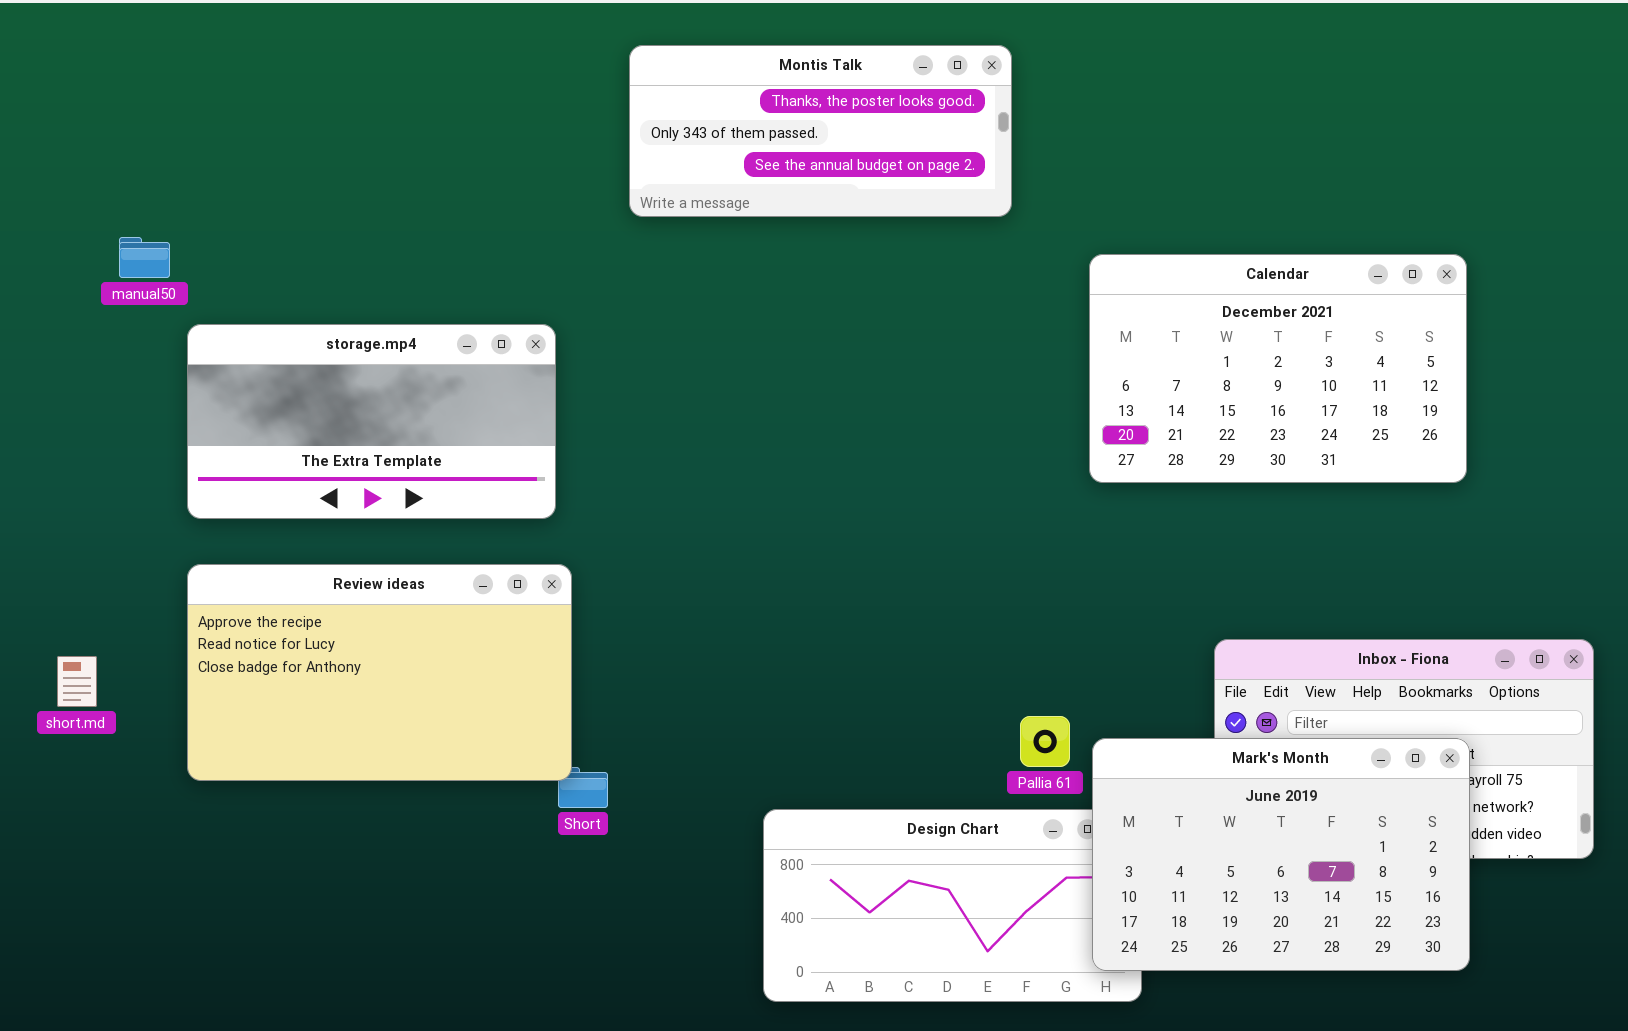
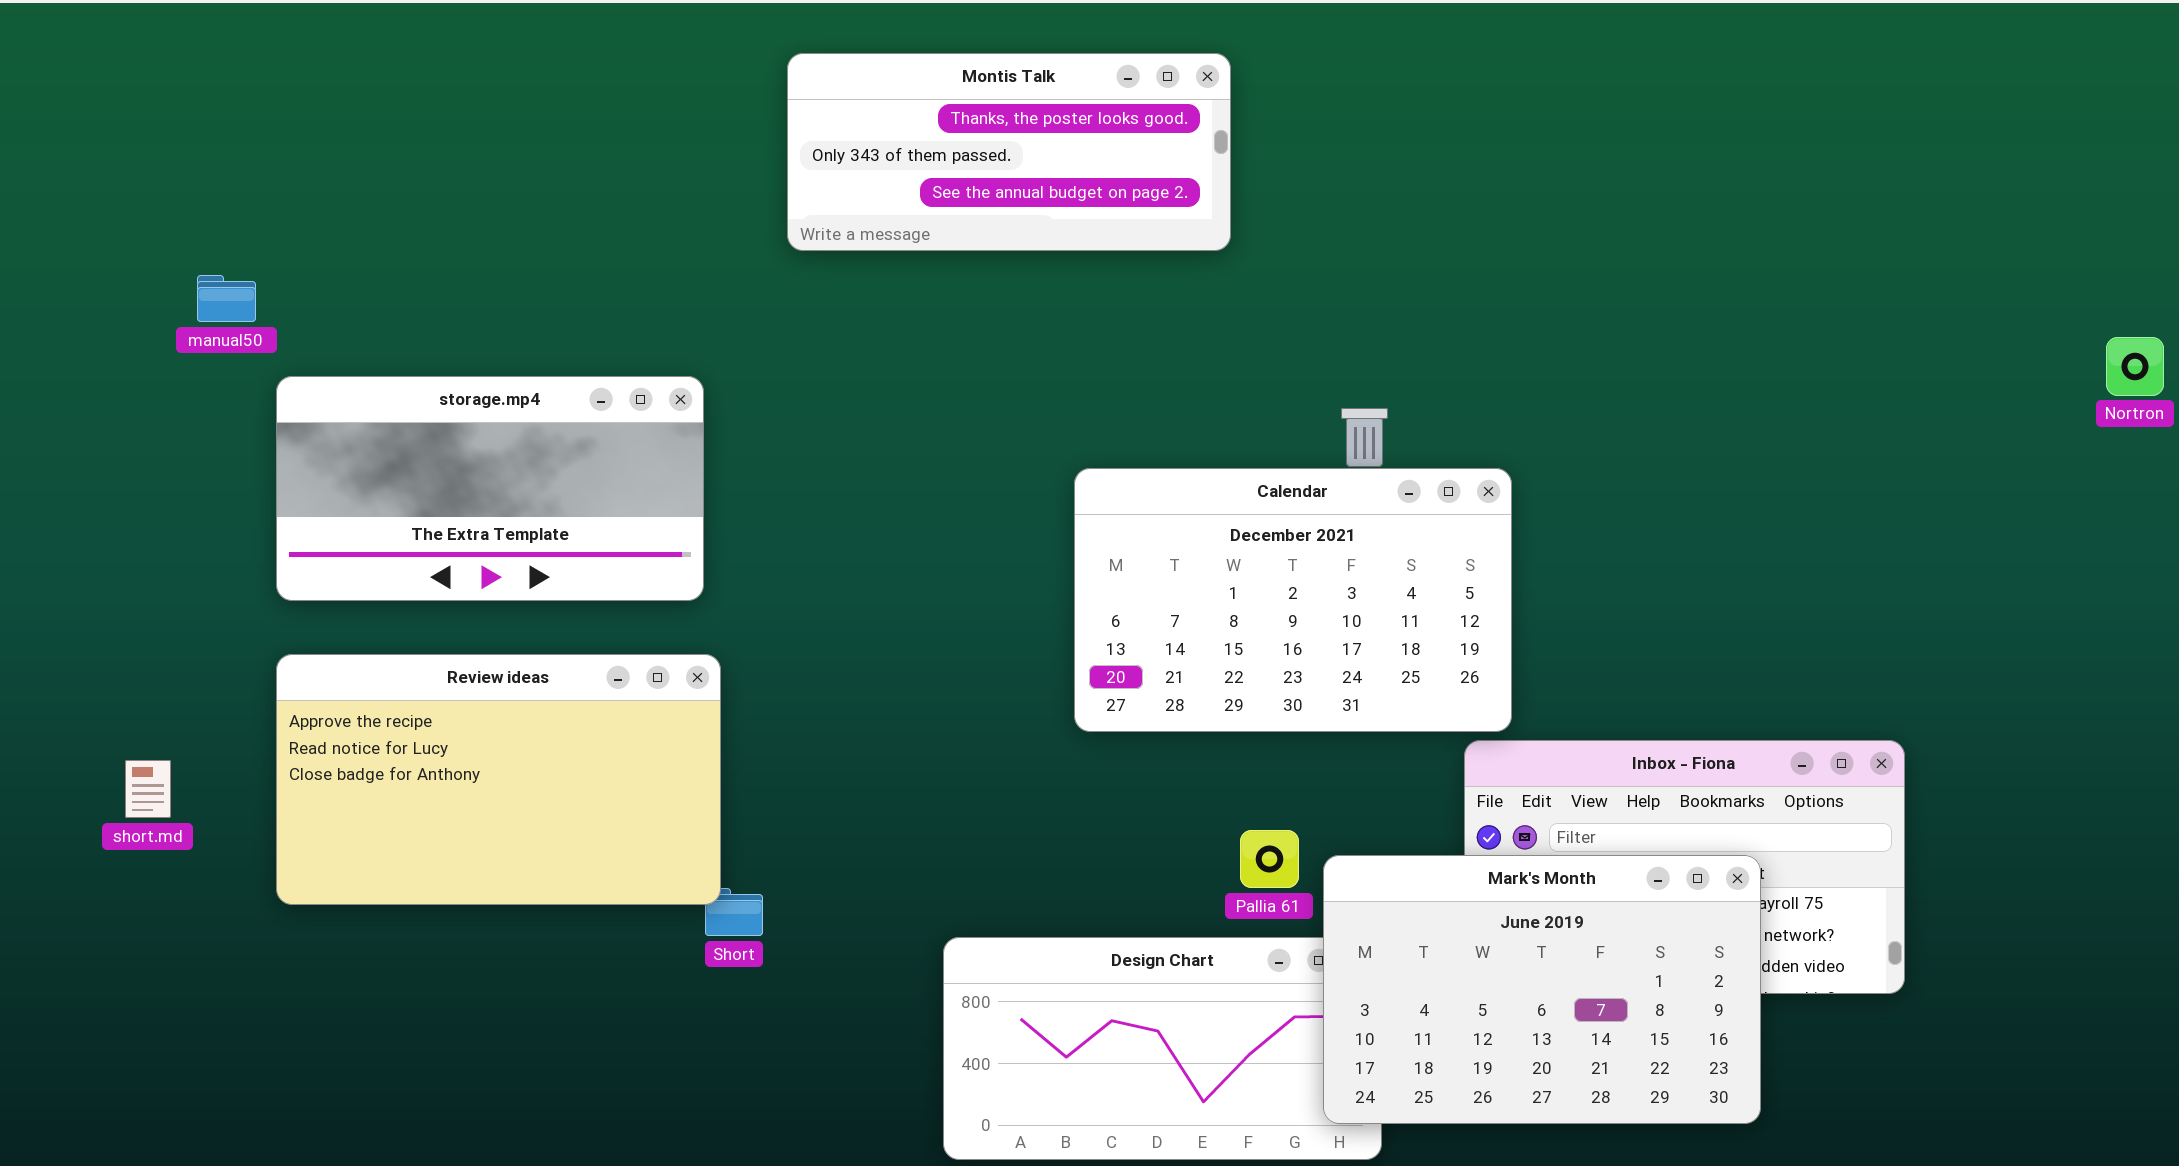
Calendar: [1089,254,1467,483] -> [1074,468,1512,732], moved

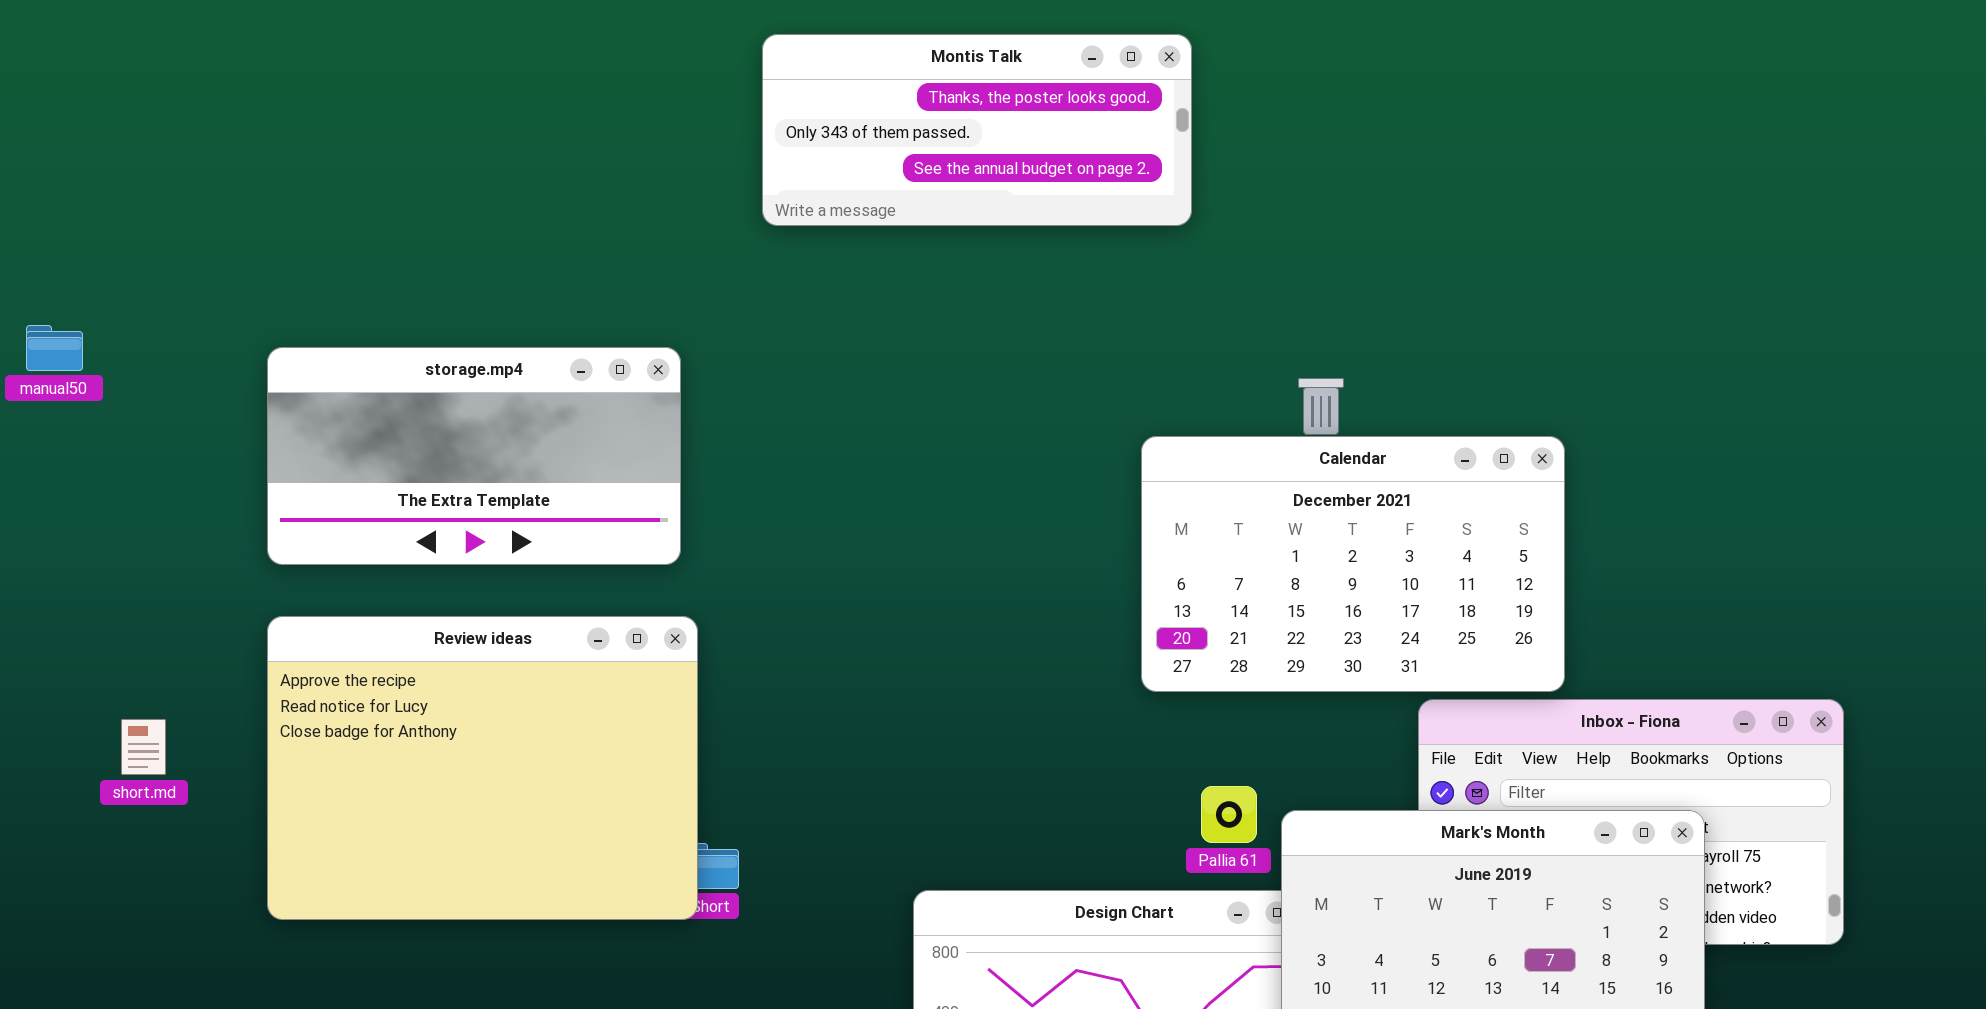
manual50: [197,275,256,322] -> [26,325,83,371], moved
Calendar: [1074,468,1512,732] -> [1141,436,1565,692], moved
Review ideas: [276,654,721,905] -> [267,616,698,920], resized

